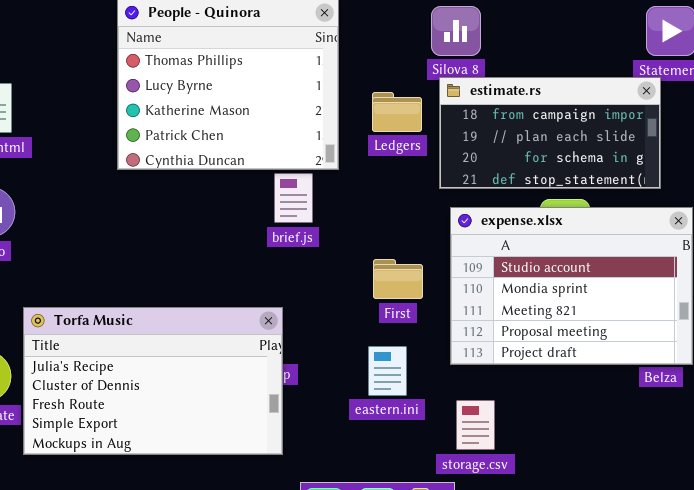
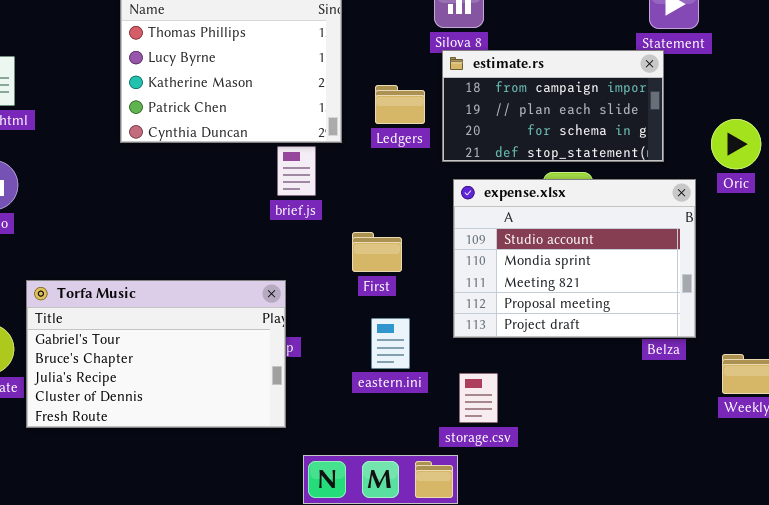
Ledgers: [372,92,422,132] -> [375,85,425,124], moved
First: [373,259,423,299] -> [352,232,402,272], moved
Torfa Music: [23,307,283,455] -> [26,280,286,428], scrolled up 2 rows

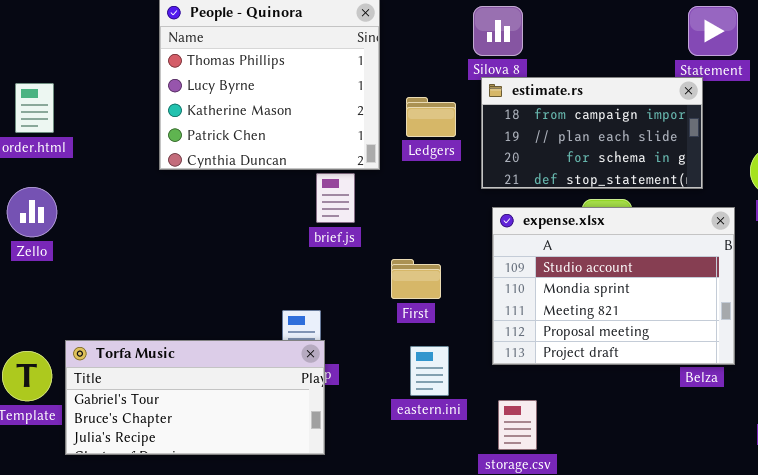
Ledgers: [375,85,425,124] -> [406,97,456,137], moved
Torfa Music: [26,280,286,428] -> [65,340,325,455], resized

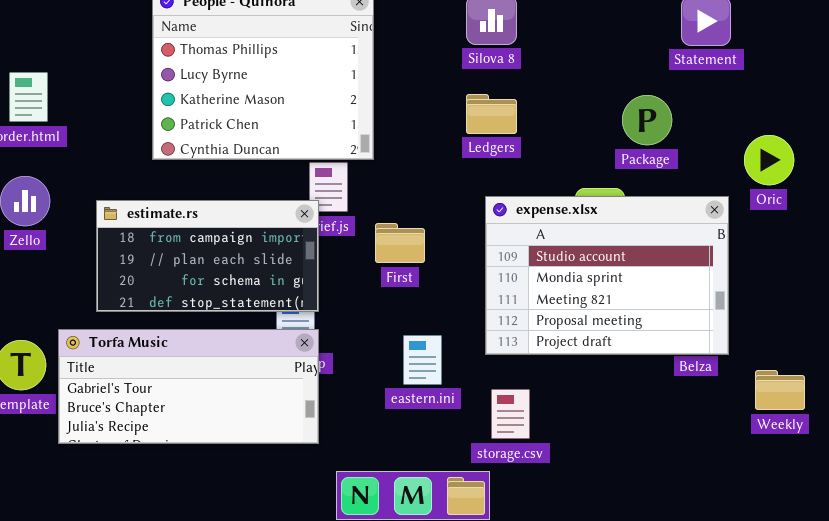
estimate.rs: [481,77,703,189] -> [96,200,319,312], moved
Ledgers: [406,97,456,137] -> [466,94,517,134], moved
First: [391,259,441,299] -> [375,223,425,263], moved

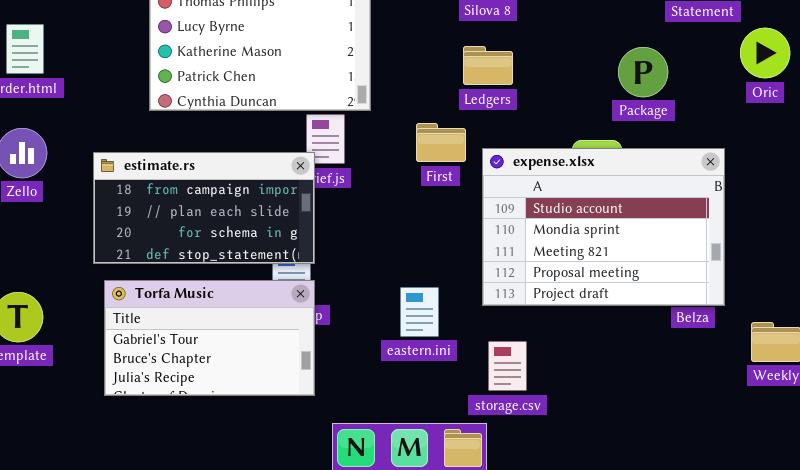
Oric: [744,135,794,185] -> [740,28,790,78], moved
First: [375,223,425,263] -> [416,123,466,162], moved
Torfa Music: [58,329,319,444] -> [104,280,315,396], resized

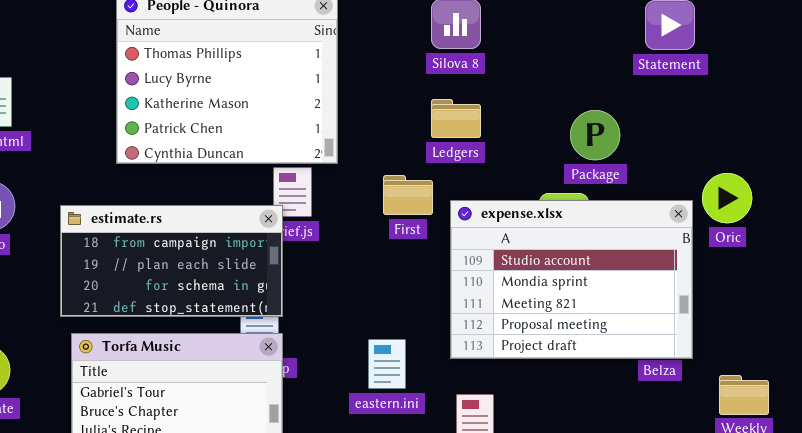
Oric: [740,28,790,78] -> [702,173,752,223], moved
Package: [618,47,668,97] -> [570,110,620,160], moved

